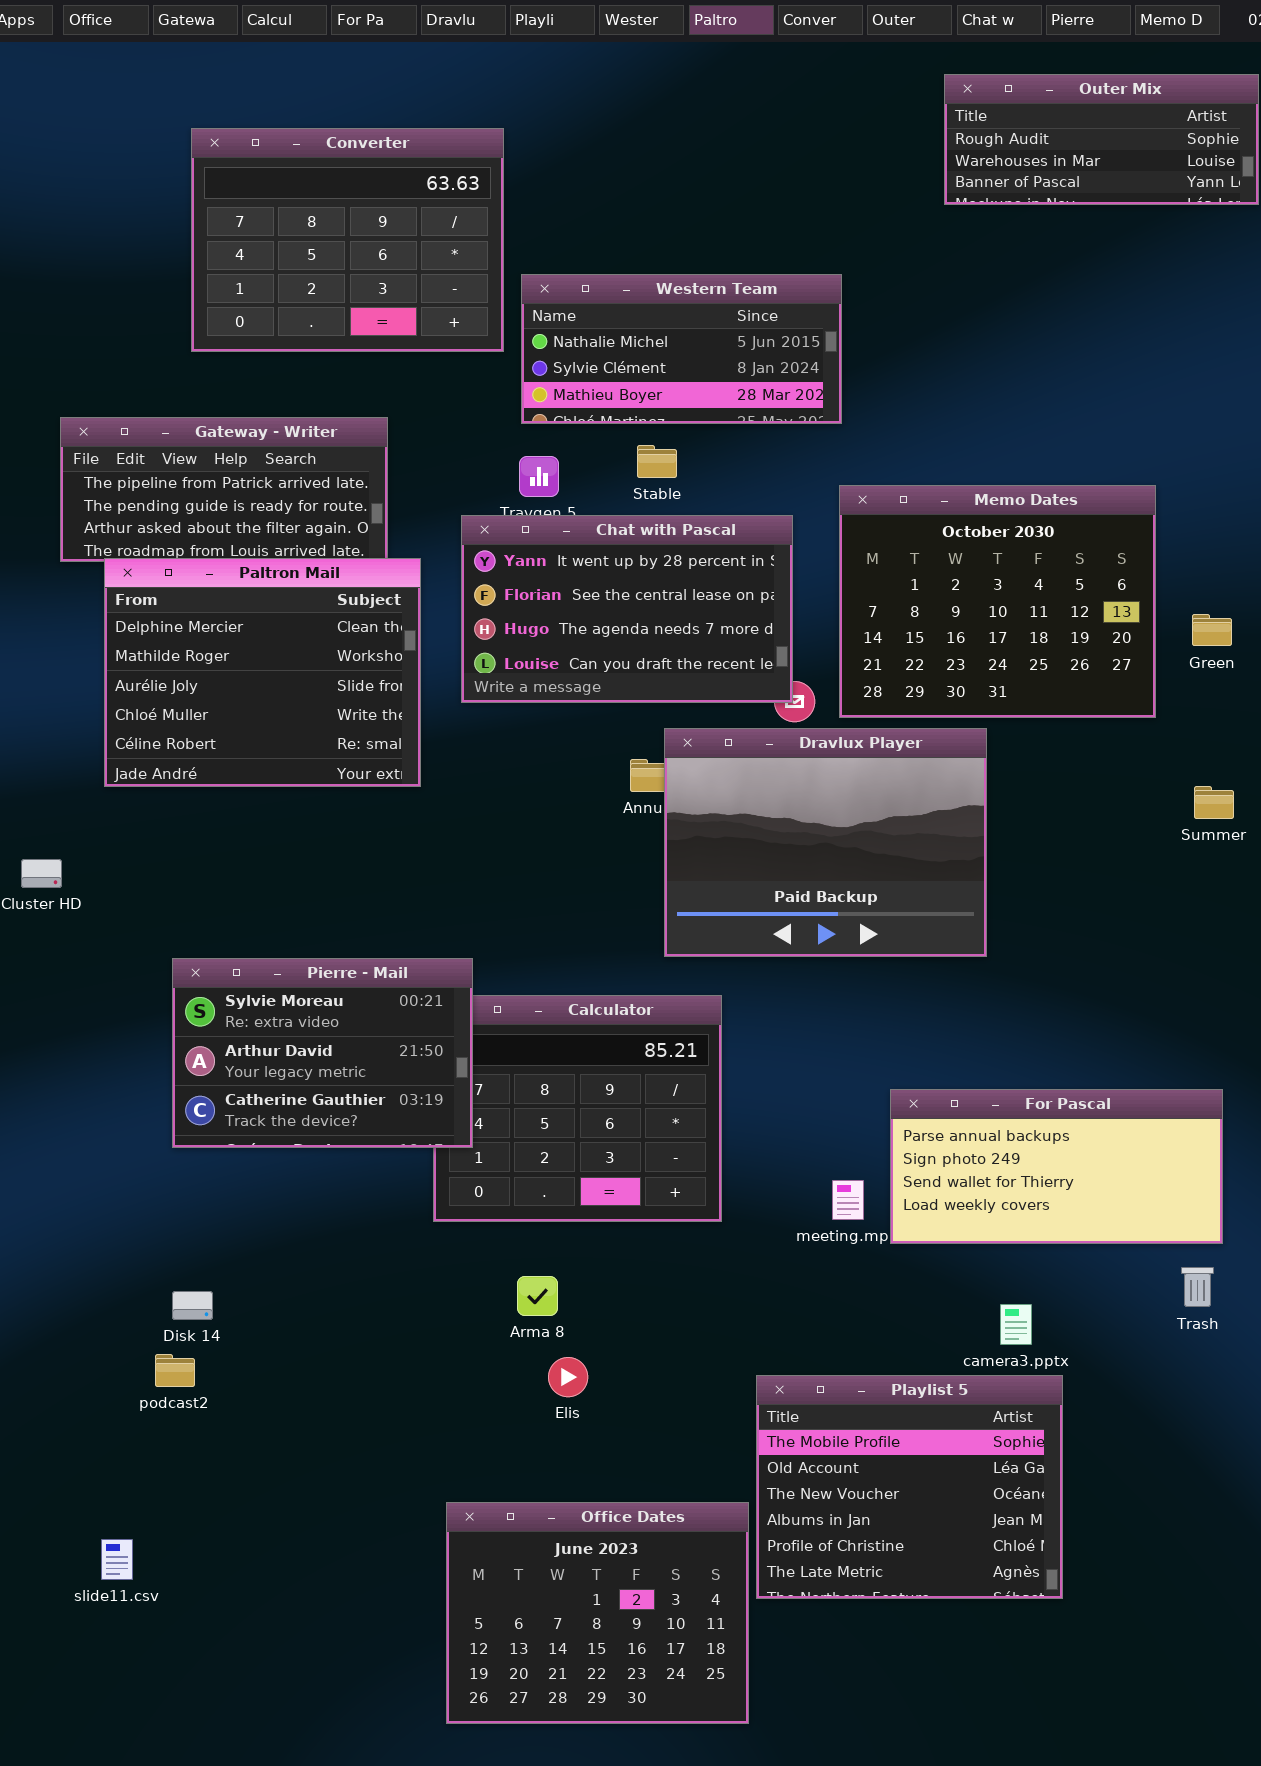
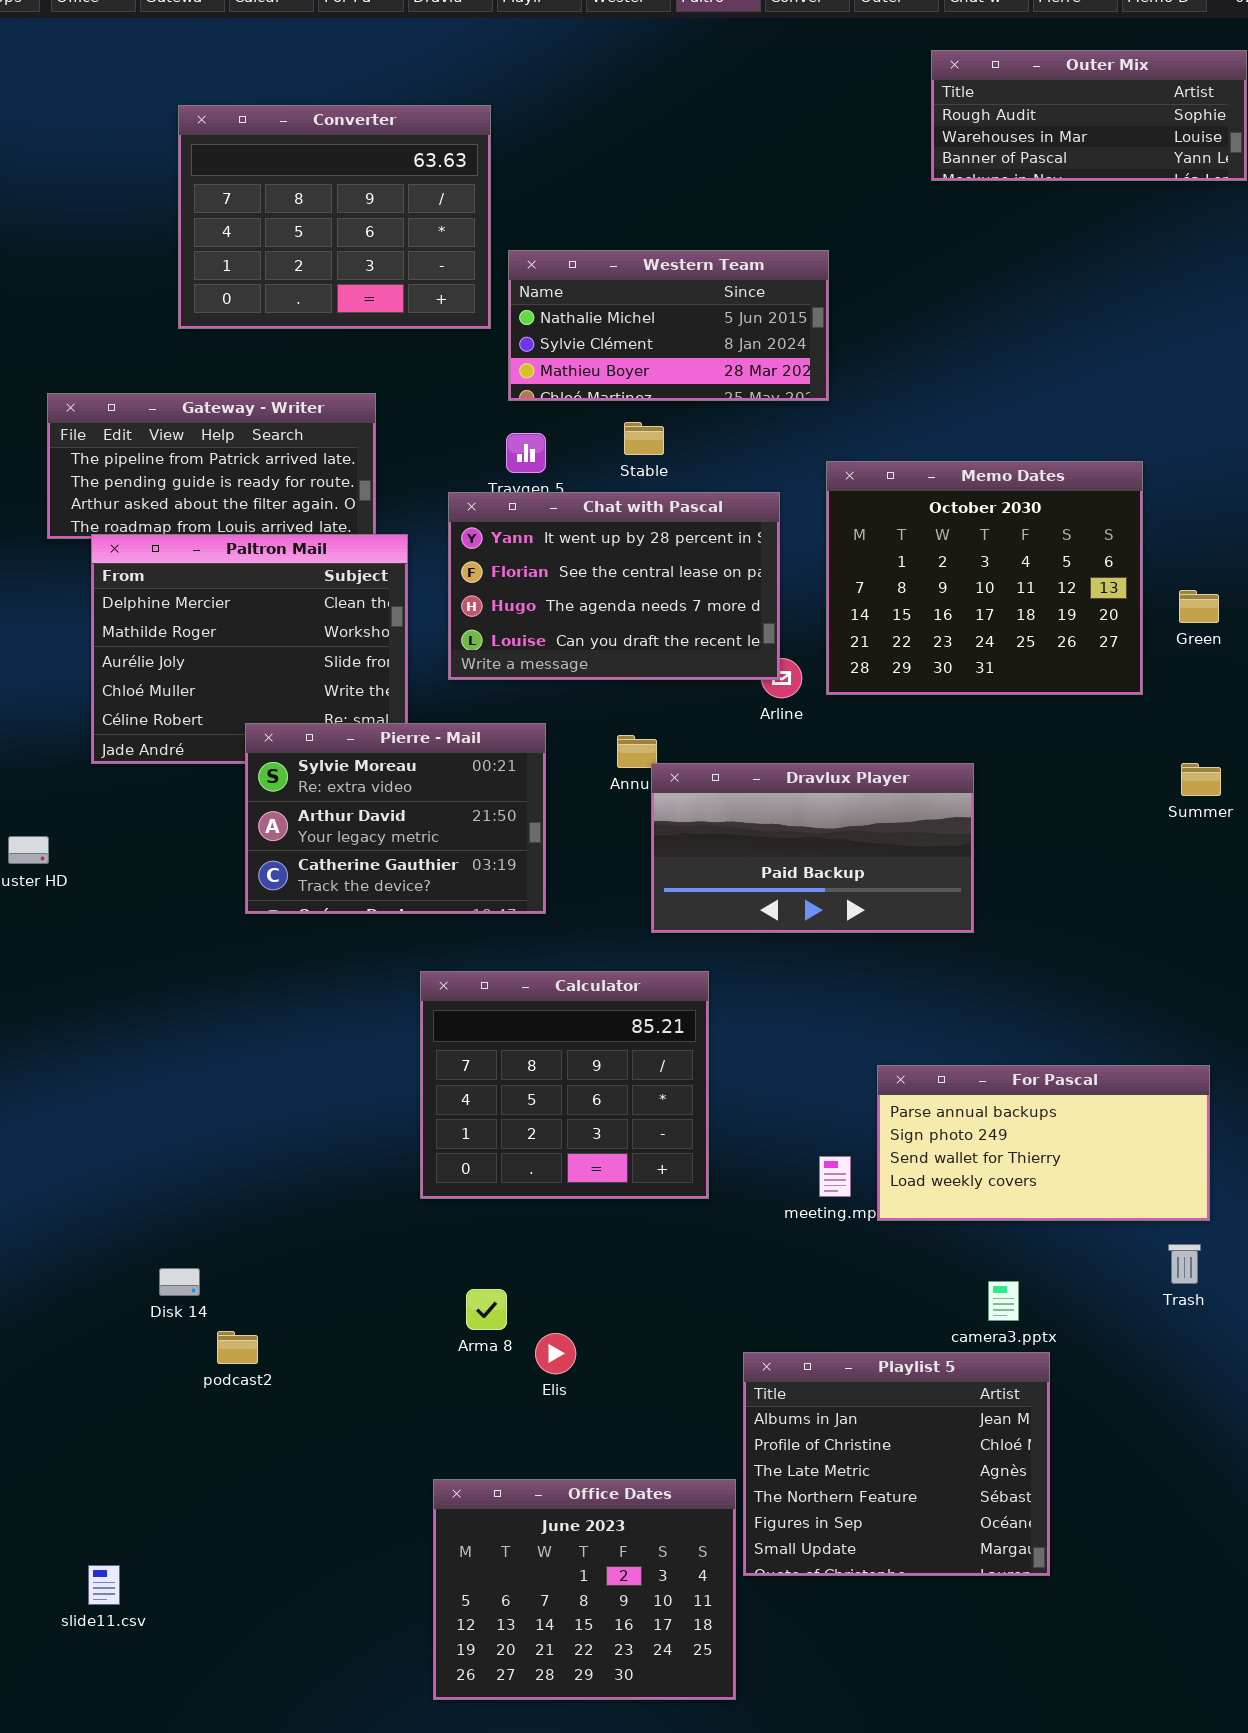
Dravlux Player: [664,728,987,957] -> [651,763,974,933], resized
Pierre - Mail: [172,958,473,1148] -> [245,723,546,914], moved
Arma 8: [517,1276,558,1316] -> [466,1289,507,1330], moved
podcast2: [155,1354,195,1387] -> [217,1331,258,1364], moved
Playlist 5: [756,1375,1063,1599] -> [743,1352,1050,1576], scrolled down 3 rows
slide11.csv: [101,1539,133,1580] -> [88,1565,120,1605], moved

